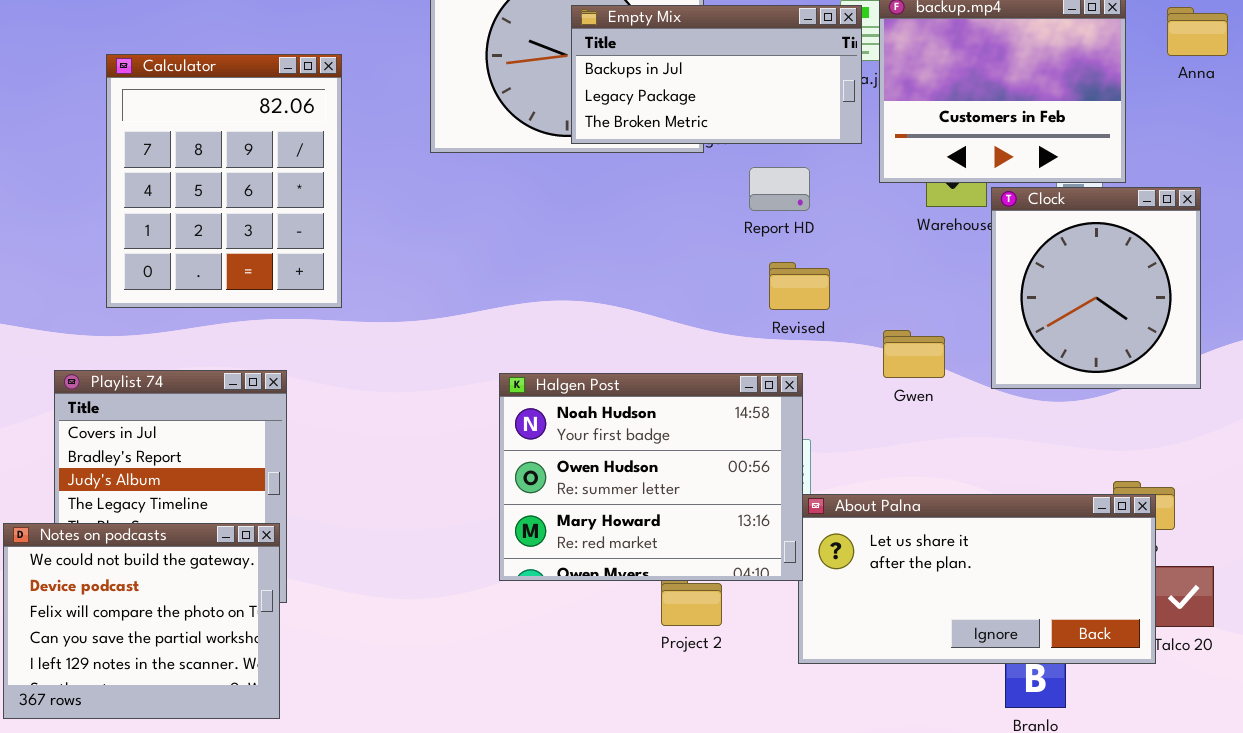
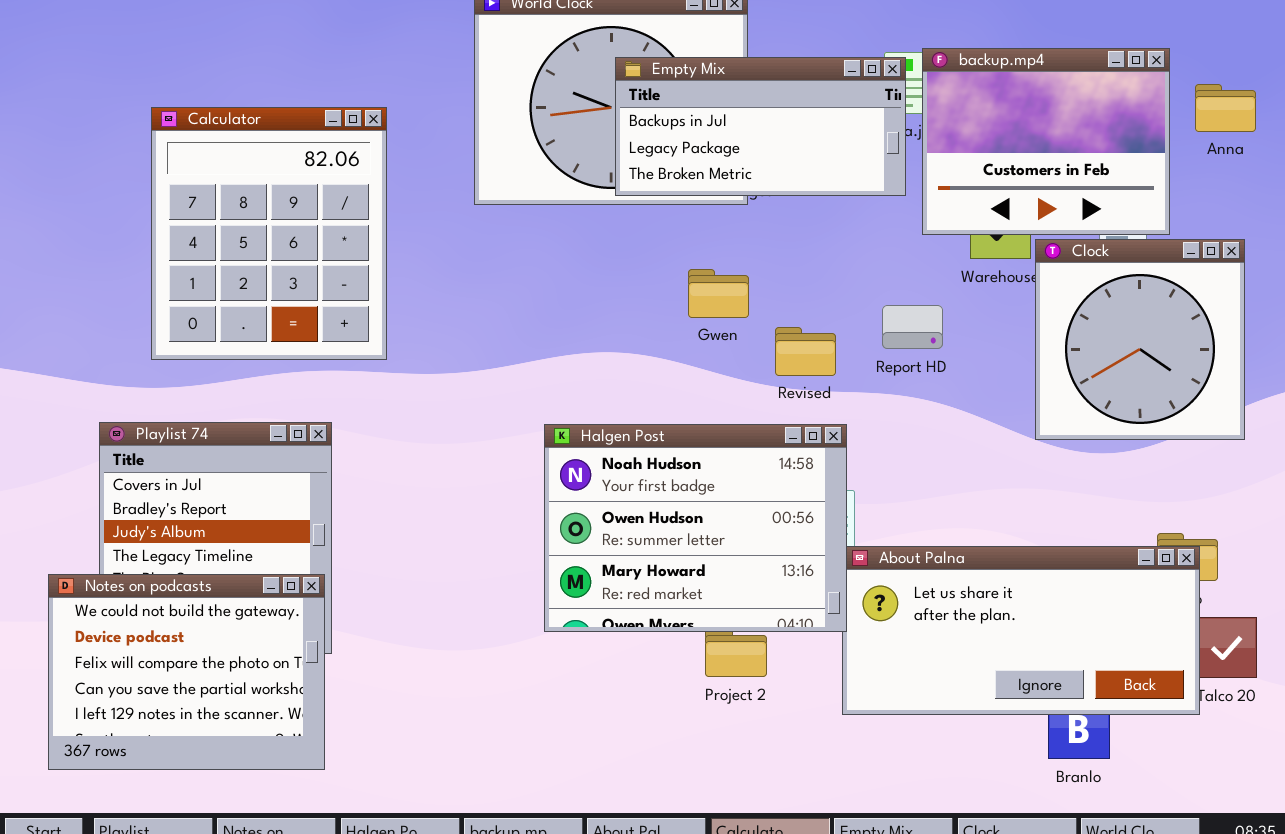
Anna: [1167,7,1228,56] -> [1195,84,1256,132], moved
Report HD: [749,167,810,211] -> [882,305,943,349], moved
Revised: [769,262,830,310] -> [775,327,836,376], moved
Gwen: [883,330,945,378] -> [688,269,749,318], moved

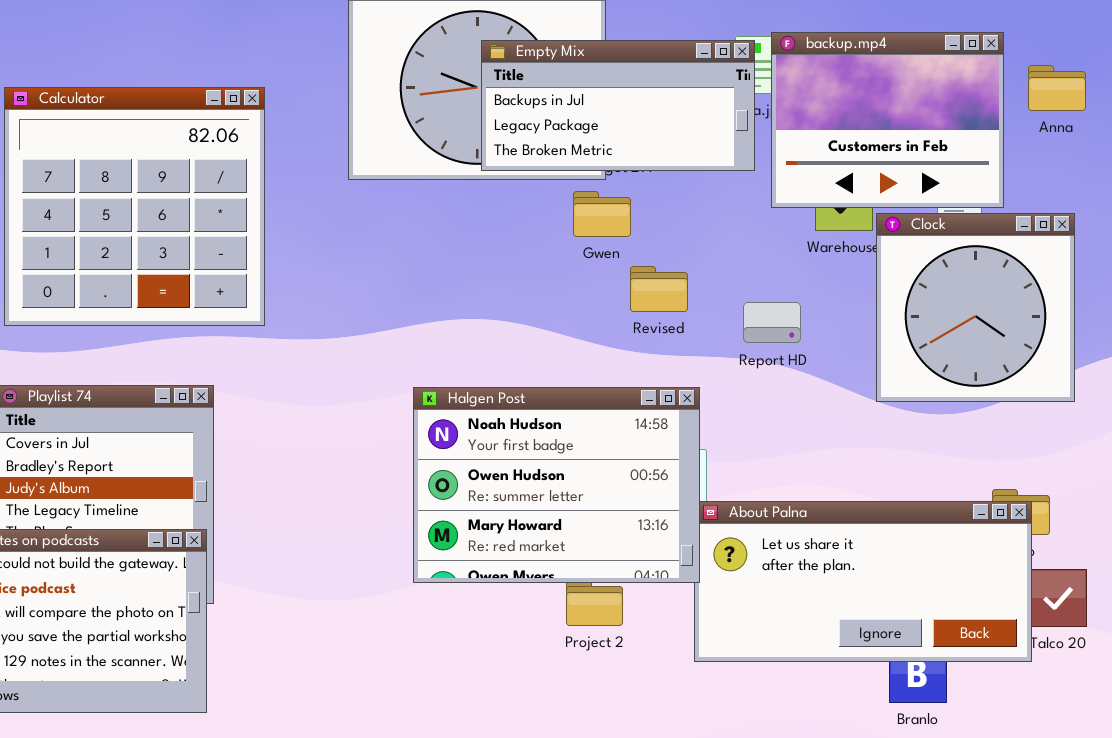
Calculator: [151,107,387,360] -> [4,87,265,326], resized
Gwen: [688,269,749,318] -> [573,191,631,237], moved
Report HD: [882,305,943,349] -> [743,302,801,343], moved
Revised: [775,327,836,376] -> [630,266,688,312], moved

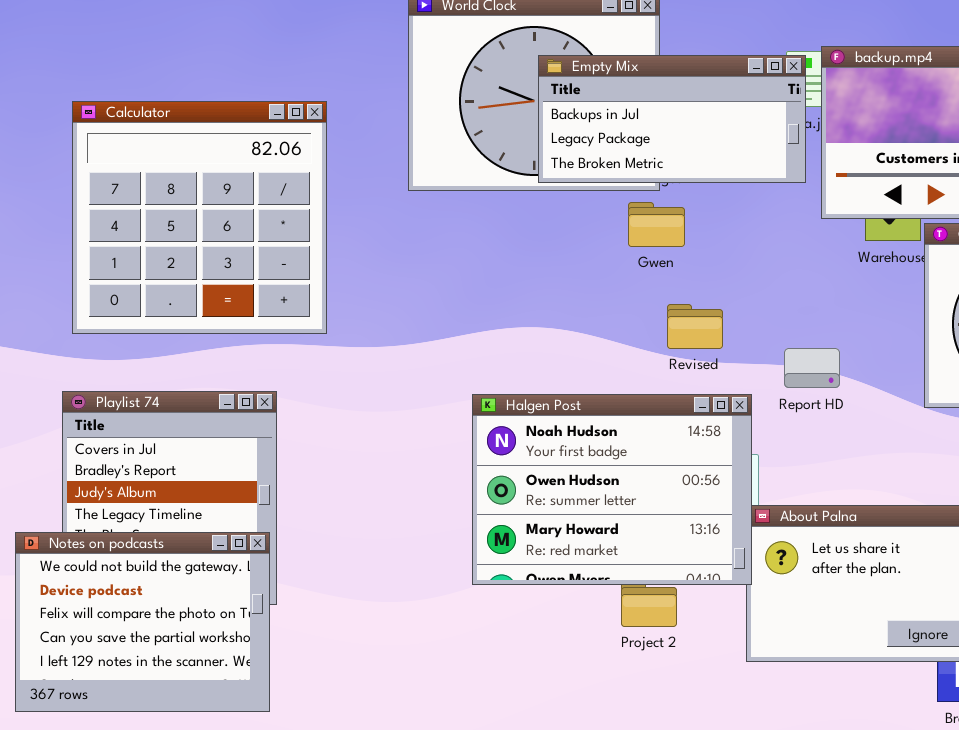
Revised: [630,266,688,312] -> [667,304,723,349], moved
Report HD: [743,302,801,343] -> [784,348,840,388], moved

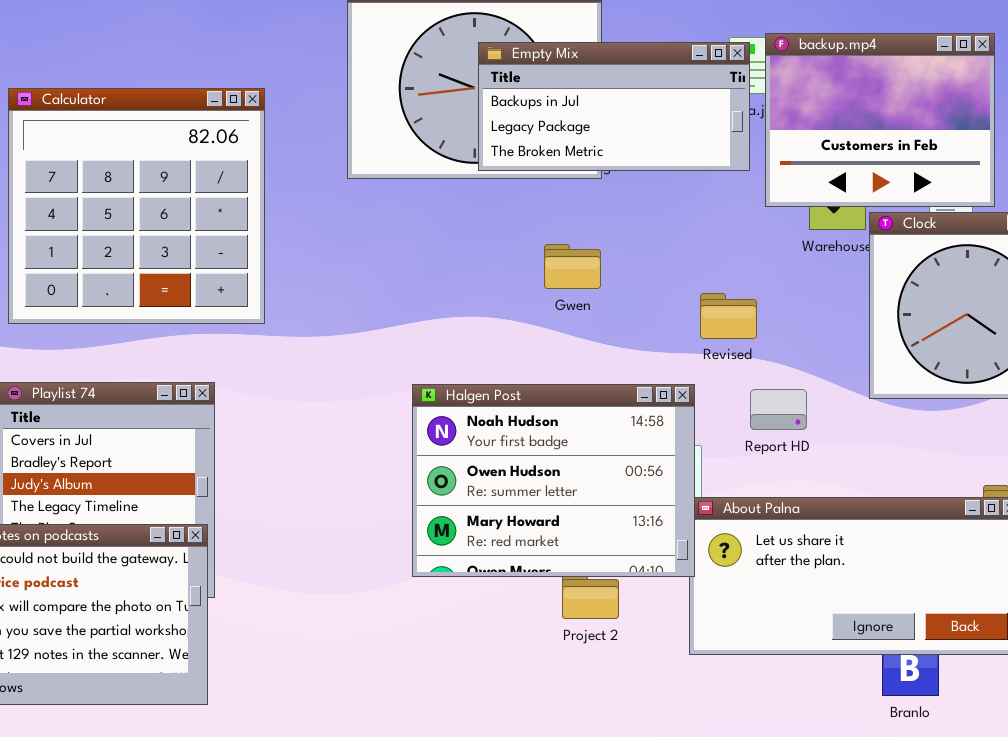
Gwen: [628,202,685,247] -> [544,244,601,289], moved
Revised: [667,304,723,349] -> [700,293,757,339], moved
Report HD: [784,348,840,388] -> [750,389,807,430], moved

